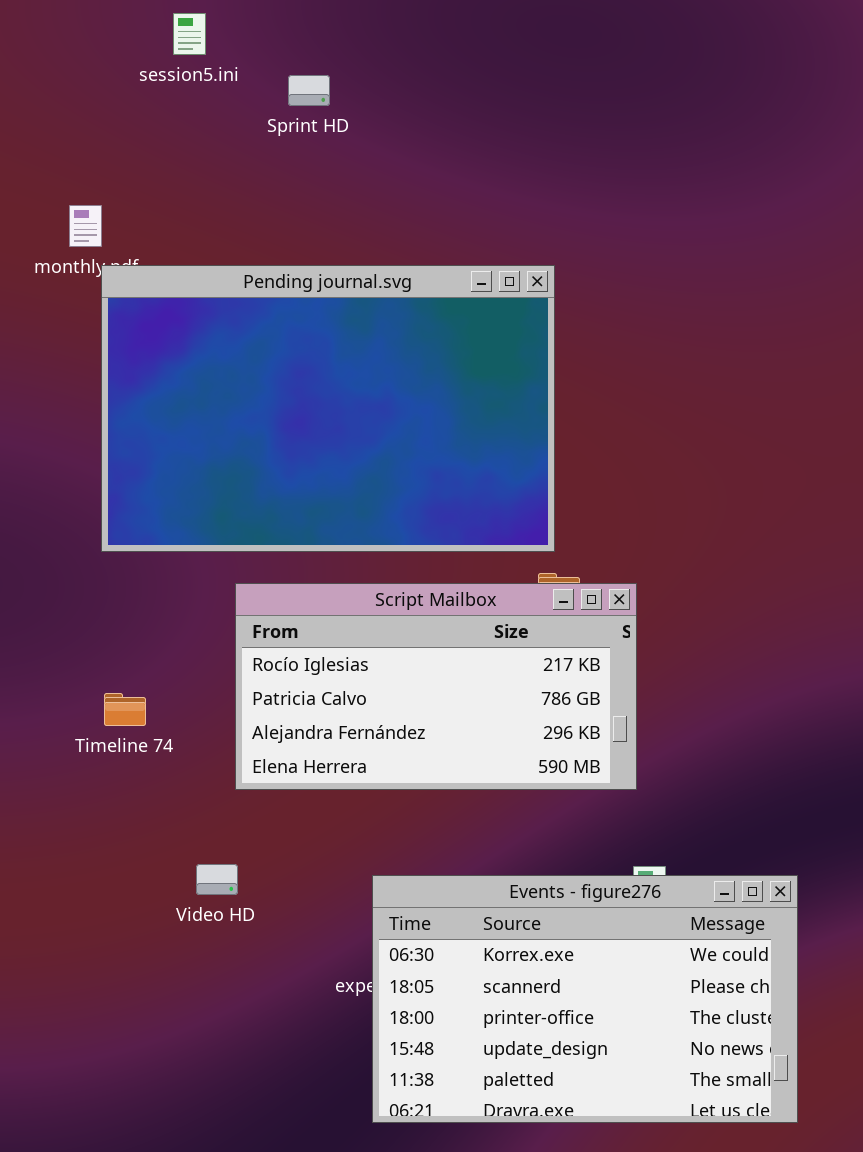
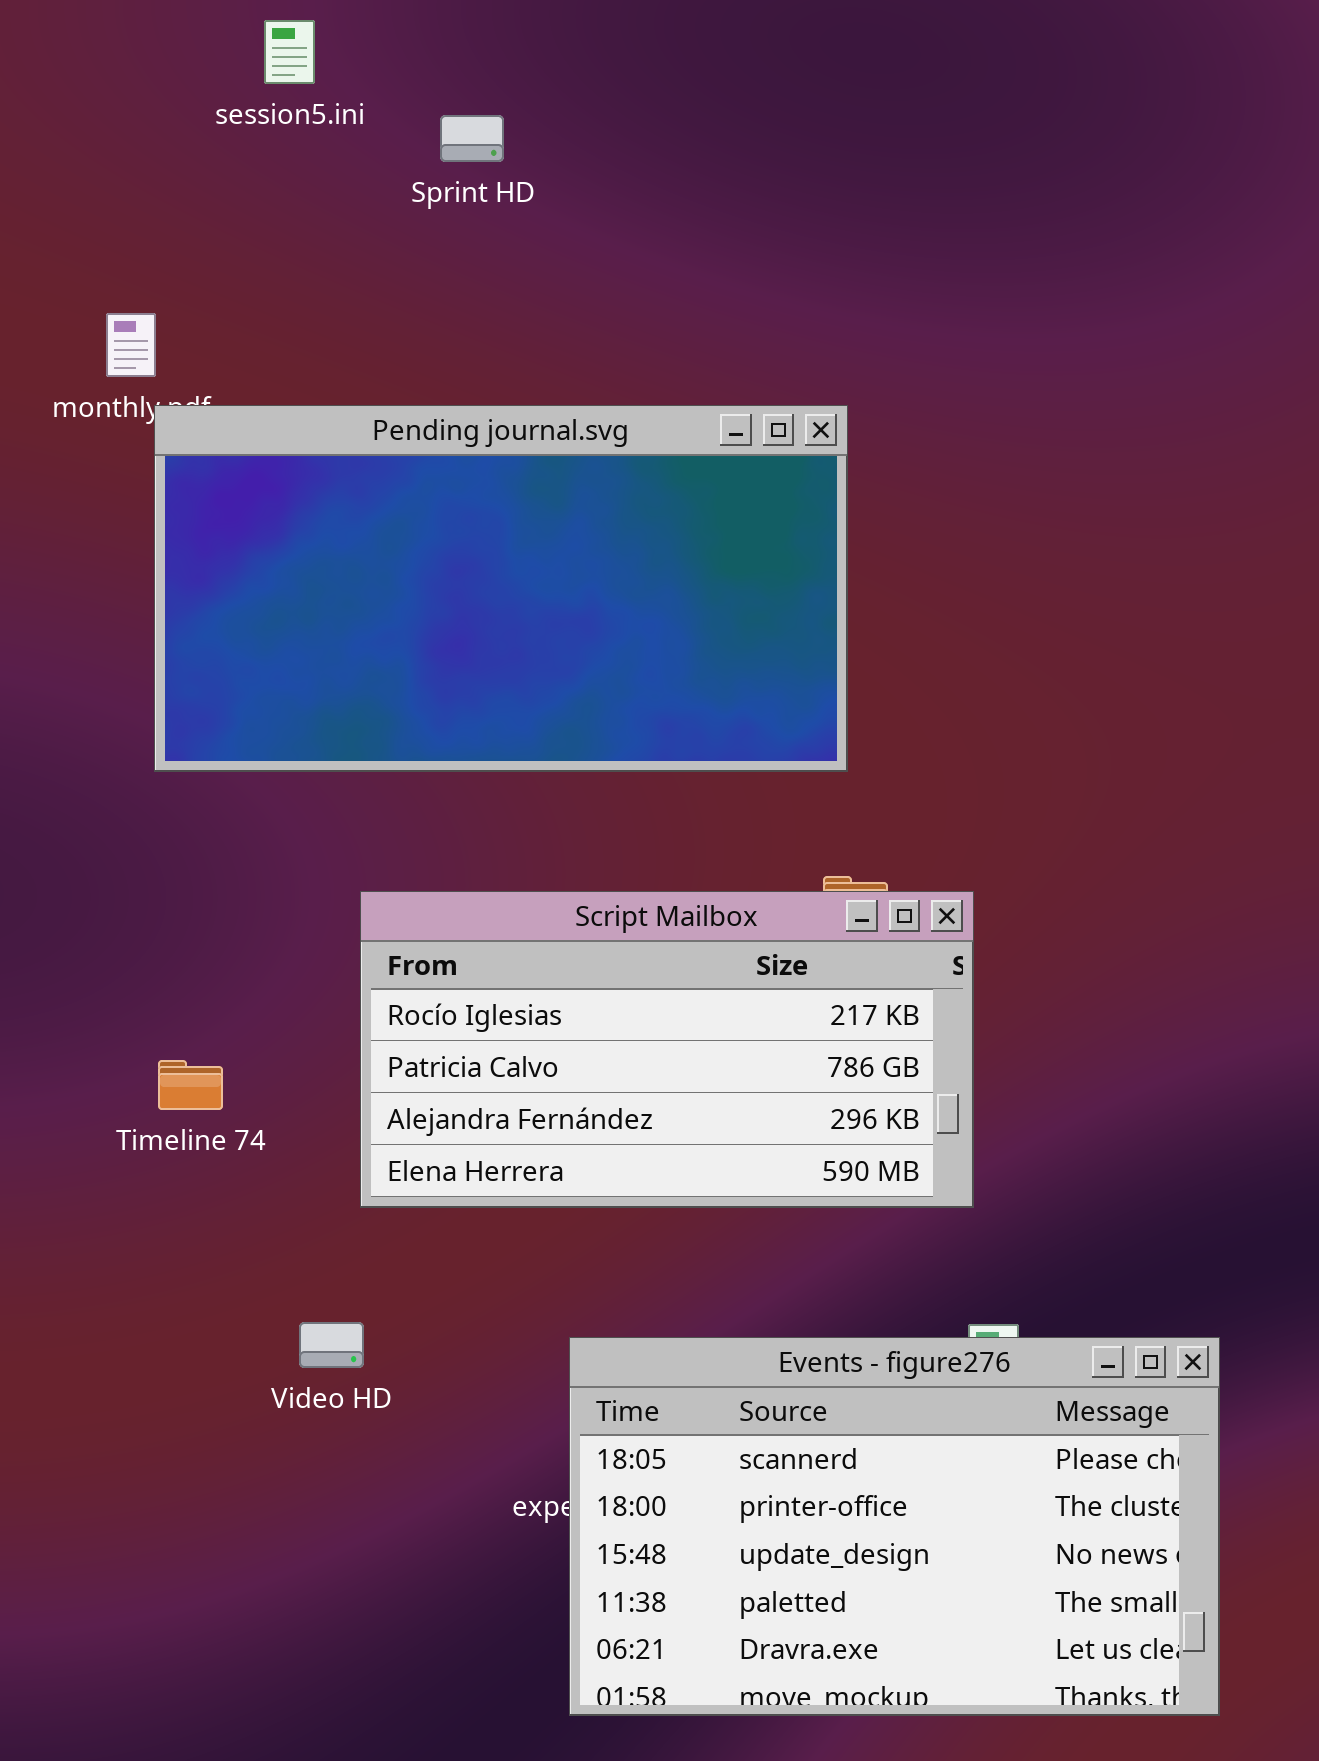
Pending journal.svg: [101,265,555,552] -> [154,405,848,772], resized
Events - figure276: [372,875,798,1123] -> [569,1337,1220,1716], scrolled down 1 row

